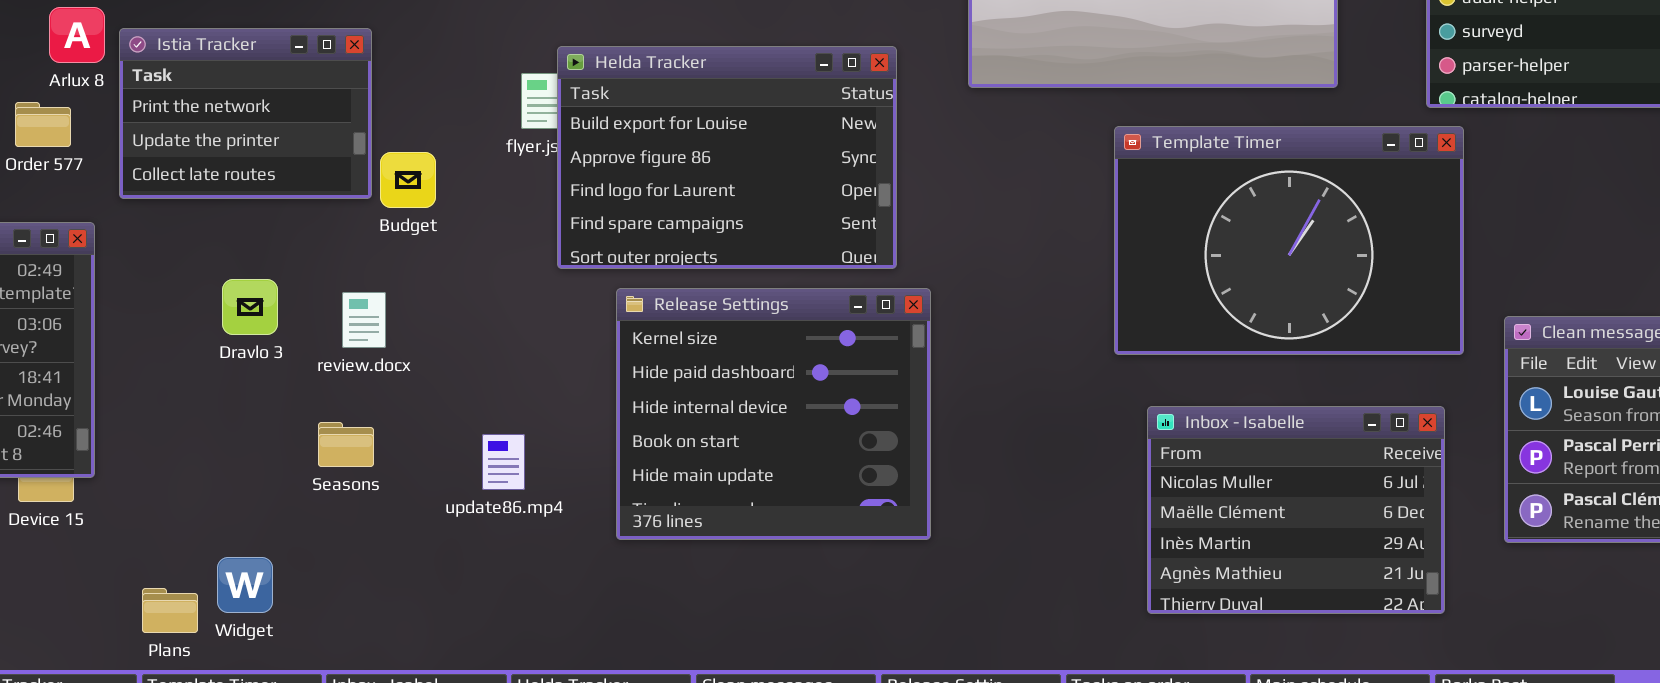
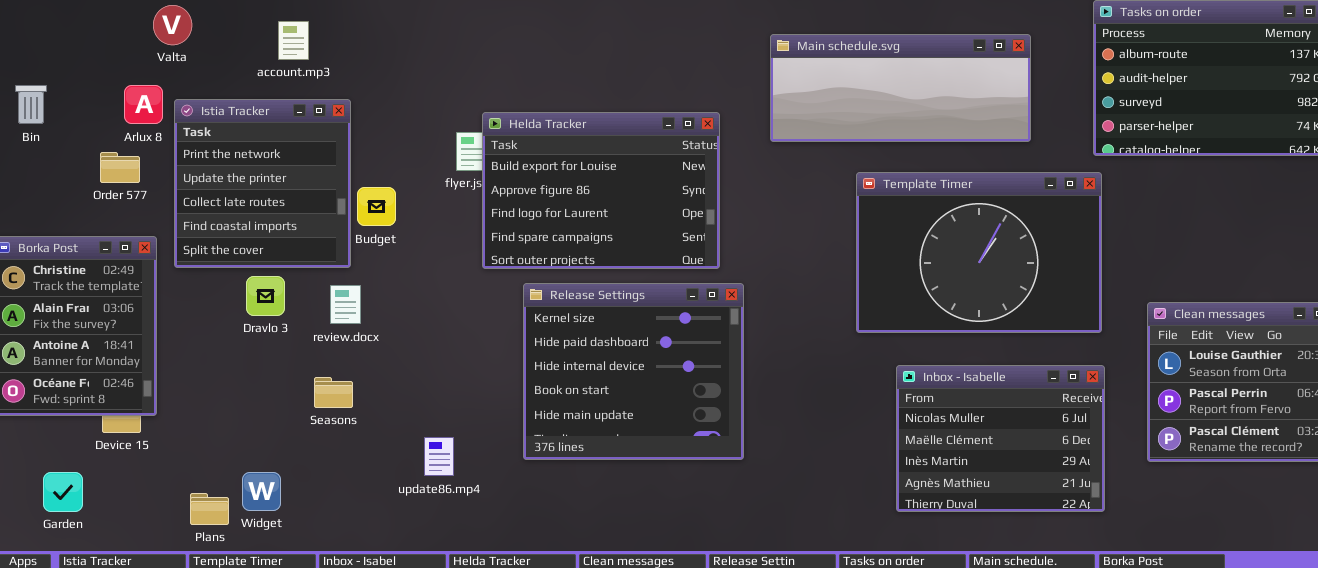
Istia Tracker: [119,28,372,199] -> [174,99,351,268], resized
Template Timer: [1114,126,1464,355] -> [856,172,1102,333], moved
update86.mp4: [482,434,525,490] -> [424,437,454,476], moved

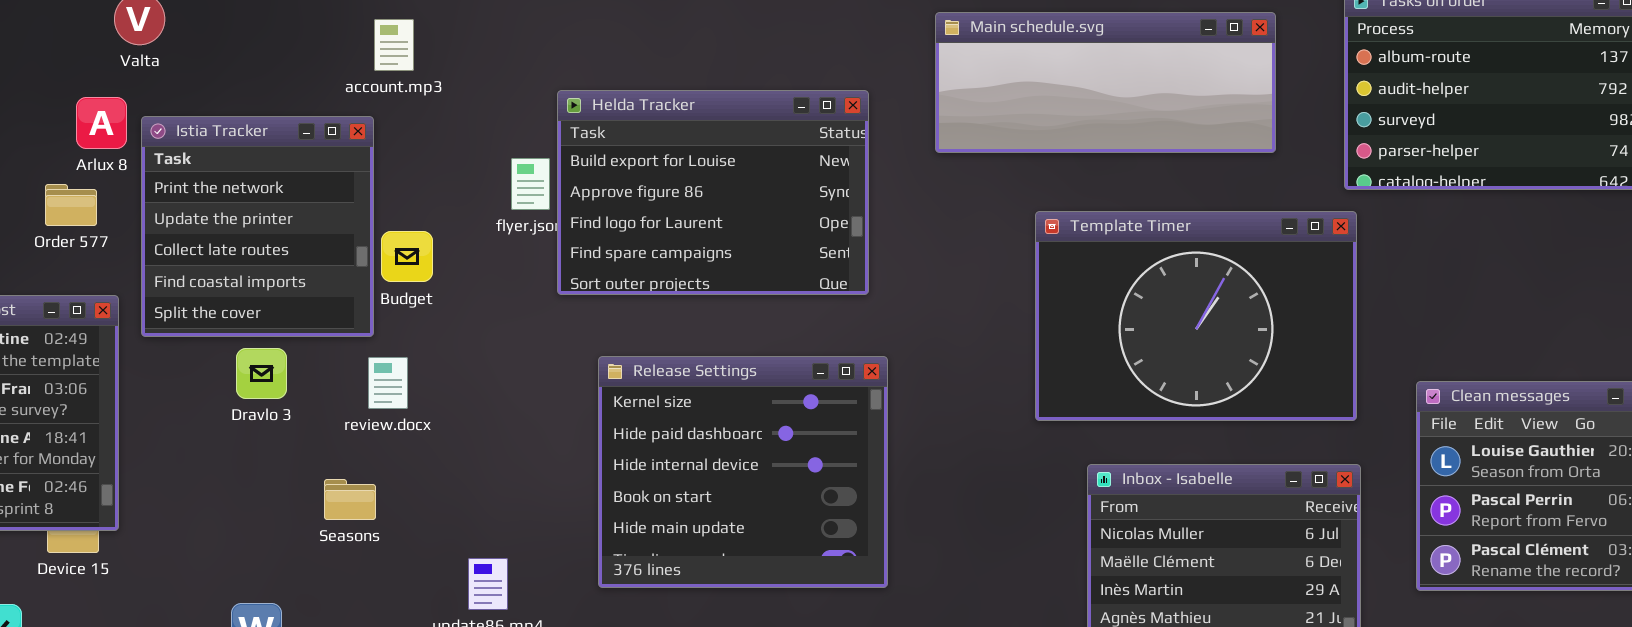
account.mp3: [278,21,309,60] -> [374,19,414,71], moved
Main schedule.svg: [770,34,1031,142] -> [935,12,1276,153], moved
Helda Tracker: [482,112,720,269] -> [557,90,869,295], moved
review.docx: [330,285,361,324] -> [368,357,408,409], moved

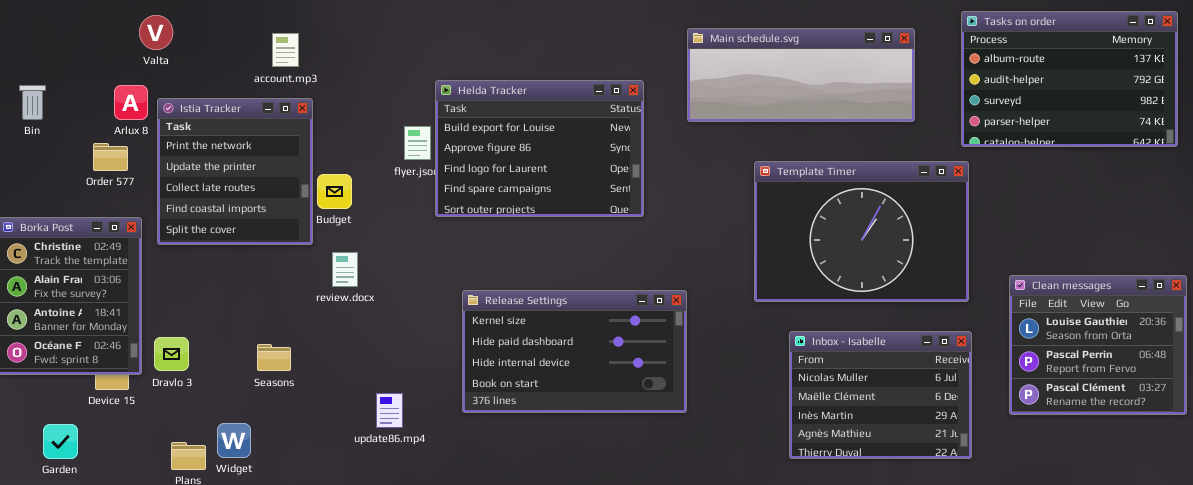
account.mp3: [374,19,414,71] -> [272,33,299,67], moved
Dravlo 3: [236,348,287,399] -> [154,337,189,371], moved
Release Settings: [598,356,888,588] -> [462,290,687,413], resized
review.docx: [368,357,408,409] -> [332,252,358,287], moved
Seasons: [324,479,376,520] -> [257,344,291,371], moved

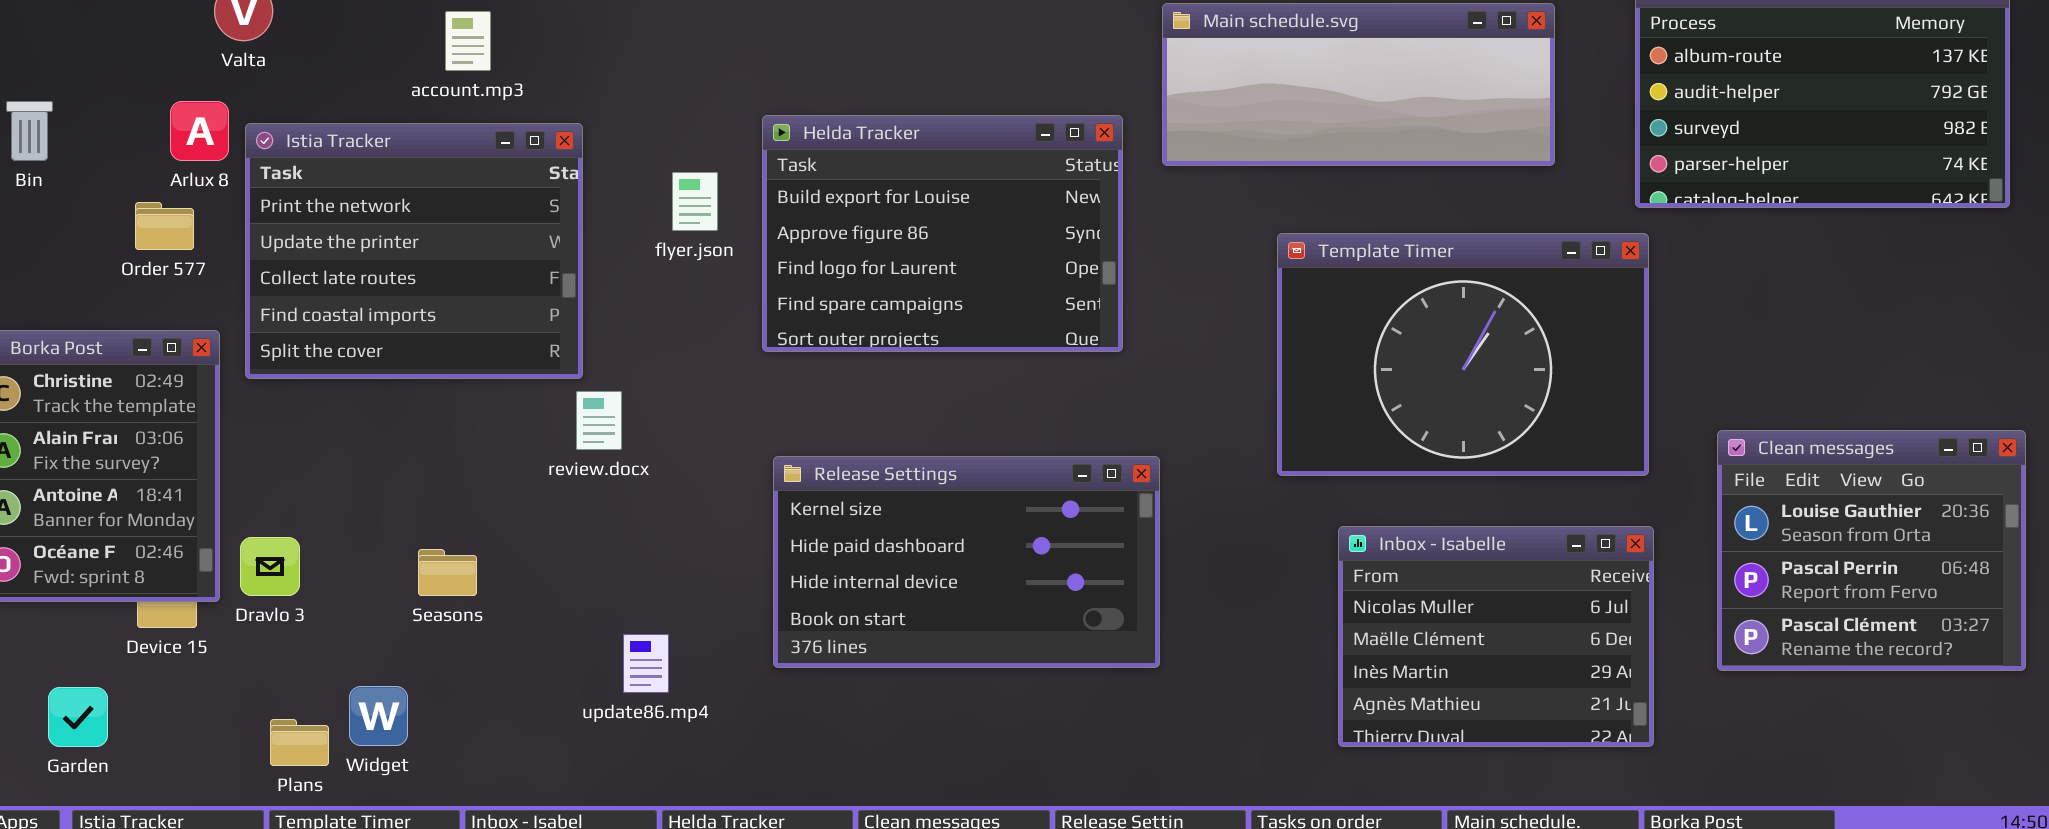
Helda Tracker: [435,80,644,217] -> [762,115,1123,352], moved
Istia Tracker: [157,98,313,245] -> [245,123,583,379], resized
review.docx: [332,252,358,287] -> [576,391,622,450], moved

